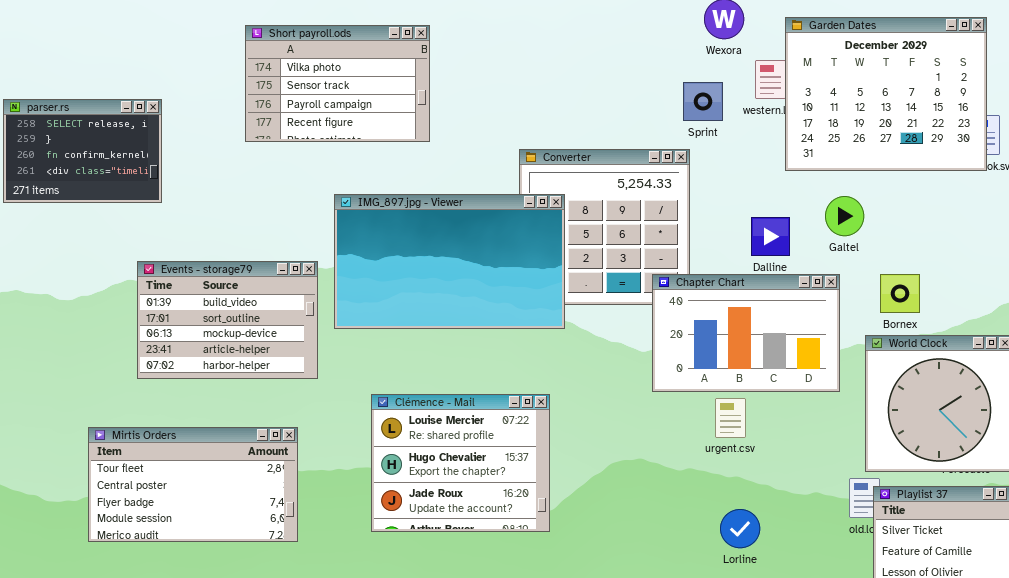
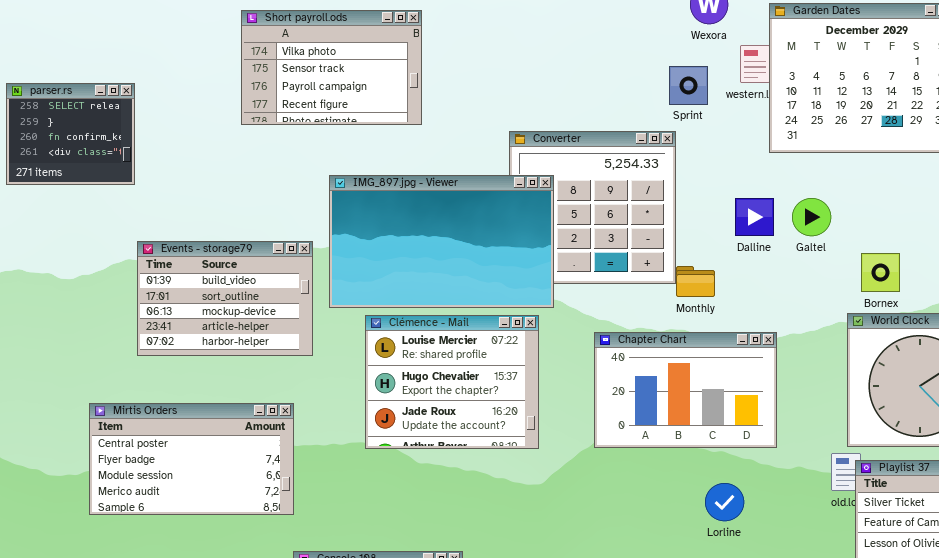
parser.rs: [3,99,162,203] -> [6,83,135,185], resized
Galtel: [825,196,864,236] -> [792,198,831,236], moved
Chapter Chart: [652,274,840,392] -> [594,332,777,448], moved
Clémence - Mail: [371,394,550,532] -> [365,315,539,449], moved
Mirtis Orders: [88,427,298,542] -> [89,403,294,515], scrolled down 1 row

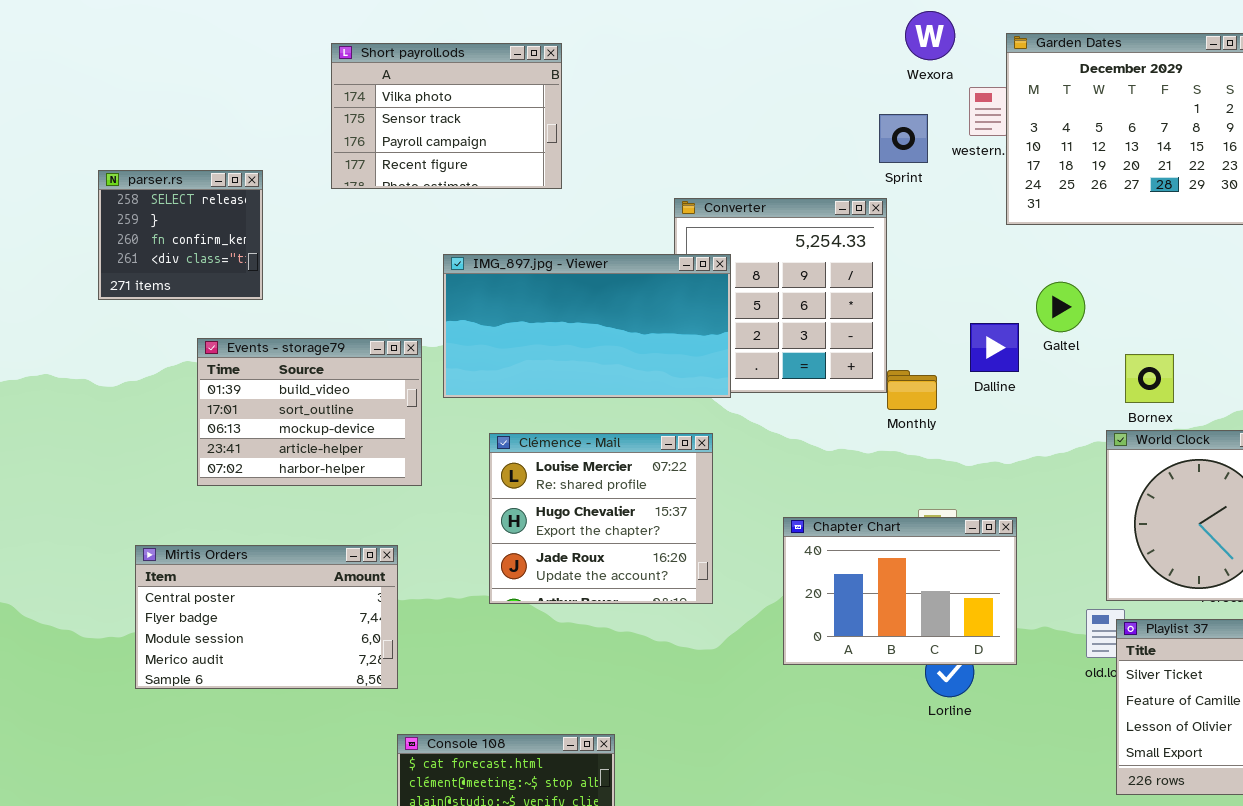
parser.rs: [6,83,135,185] -> [98,170,263,300], moved
IMG_897.jpg - Viewer: [329,175,554,308] -> [443,254,731,398], resized
Dalline: [735,198,774,236] -> [970,323,1019,372], moved
Chapter Chart: [594,332,777,448] -> [783,517,1017,665], moved

